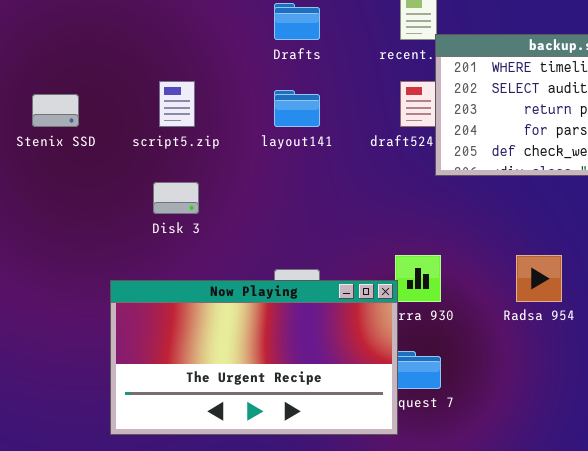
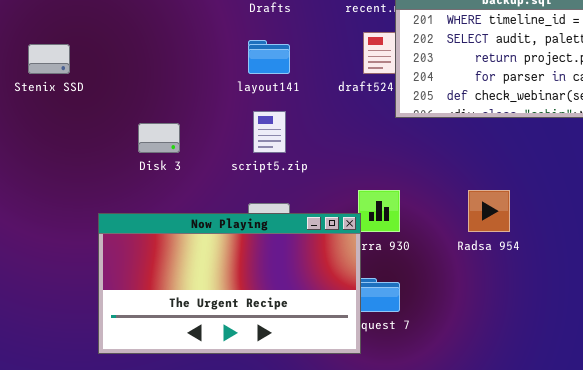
script5.zip: [159,81,195,127] -> [253,111,286,153], moved

